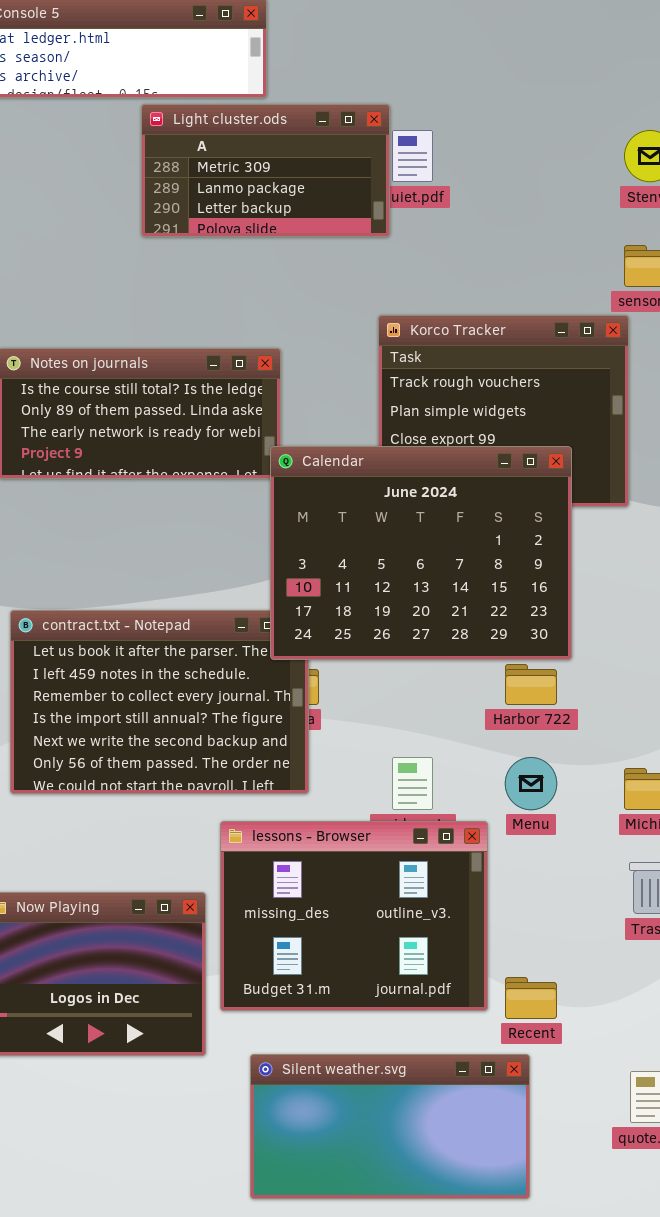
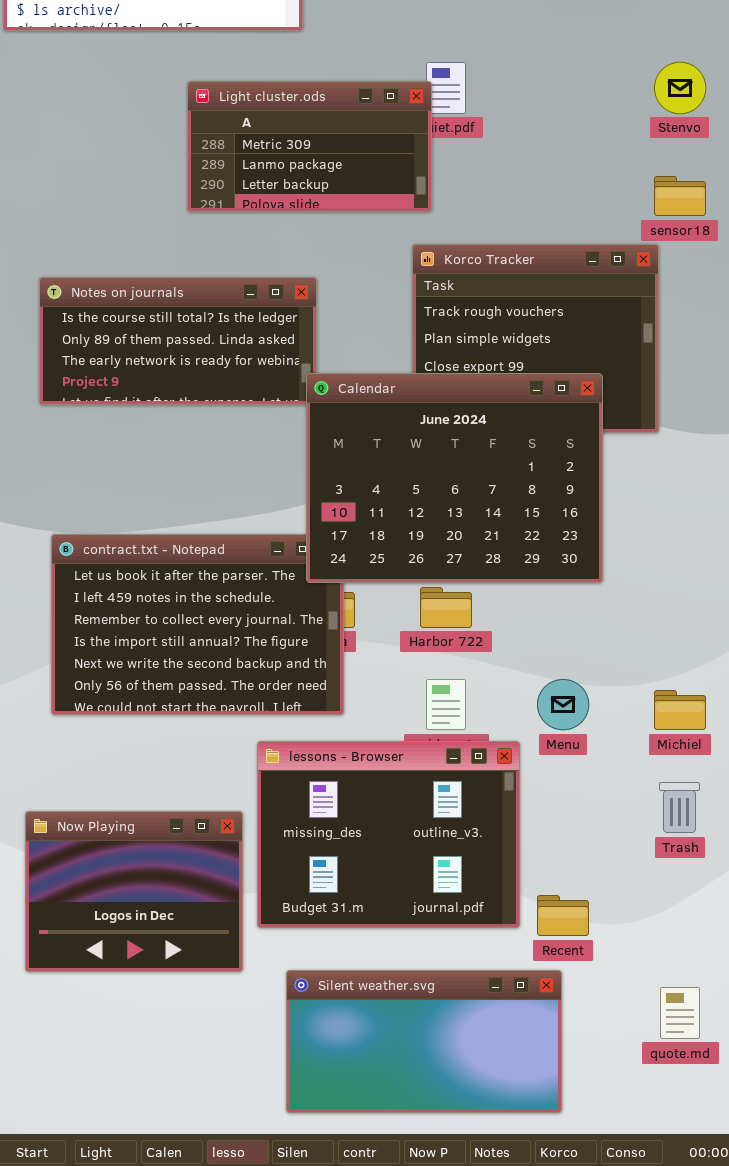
Light cluster.ods: [141,104,390,237] -> [187,81,432,212], moved
Harbor 722: [505,664,557,705] -> [420,587,472,628], moved

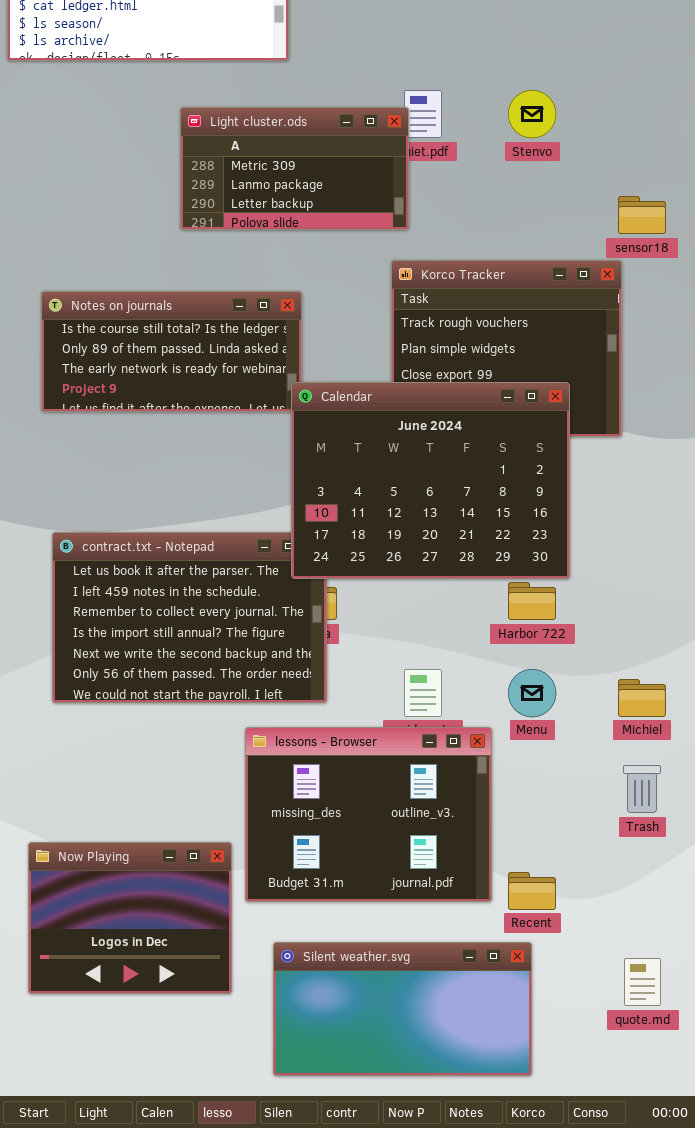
Stenvo: [654,62,706,114] -> [508,90,556,138], moved
Harbor 722: [420,587,472,628] -> [508,582,556,620], moved
Now Playing: [25,811,243,972] -> [28,842,232,994], moved

